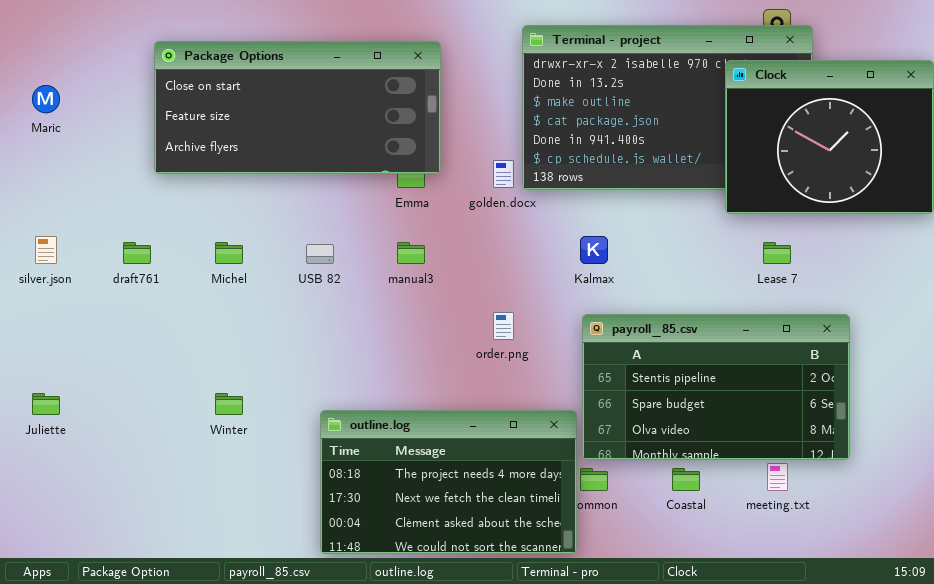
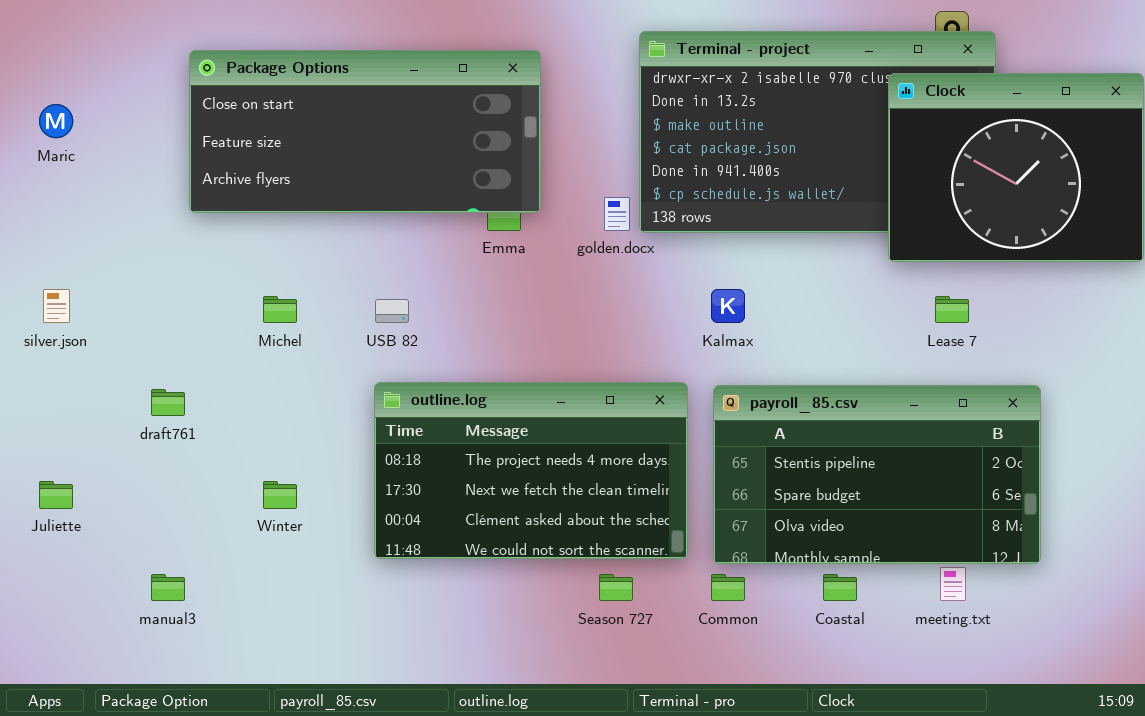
draft761: [123,242,151,264] -> [151,389,185,416], moved
manual3: [397,242,425,264] -> [151,574,185,601], moved
outline.log: [320,410,577,554] -> [374,382,688,559], moved

